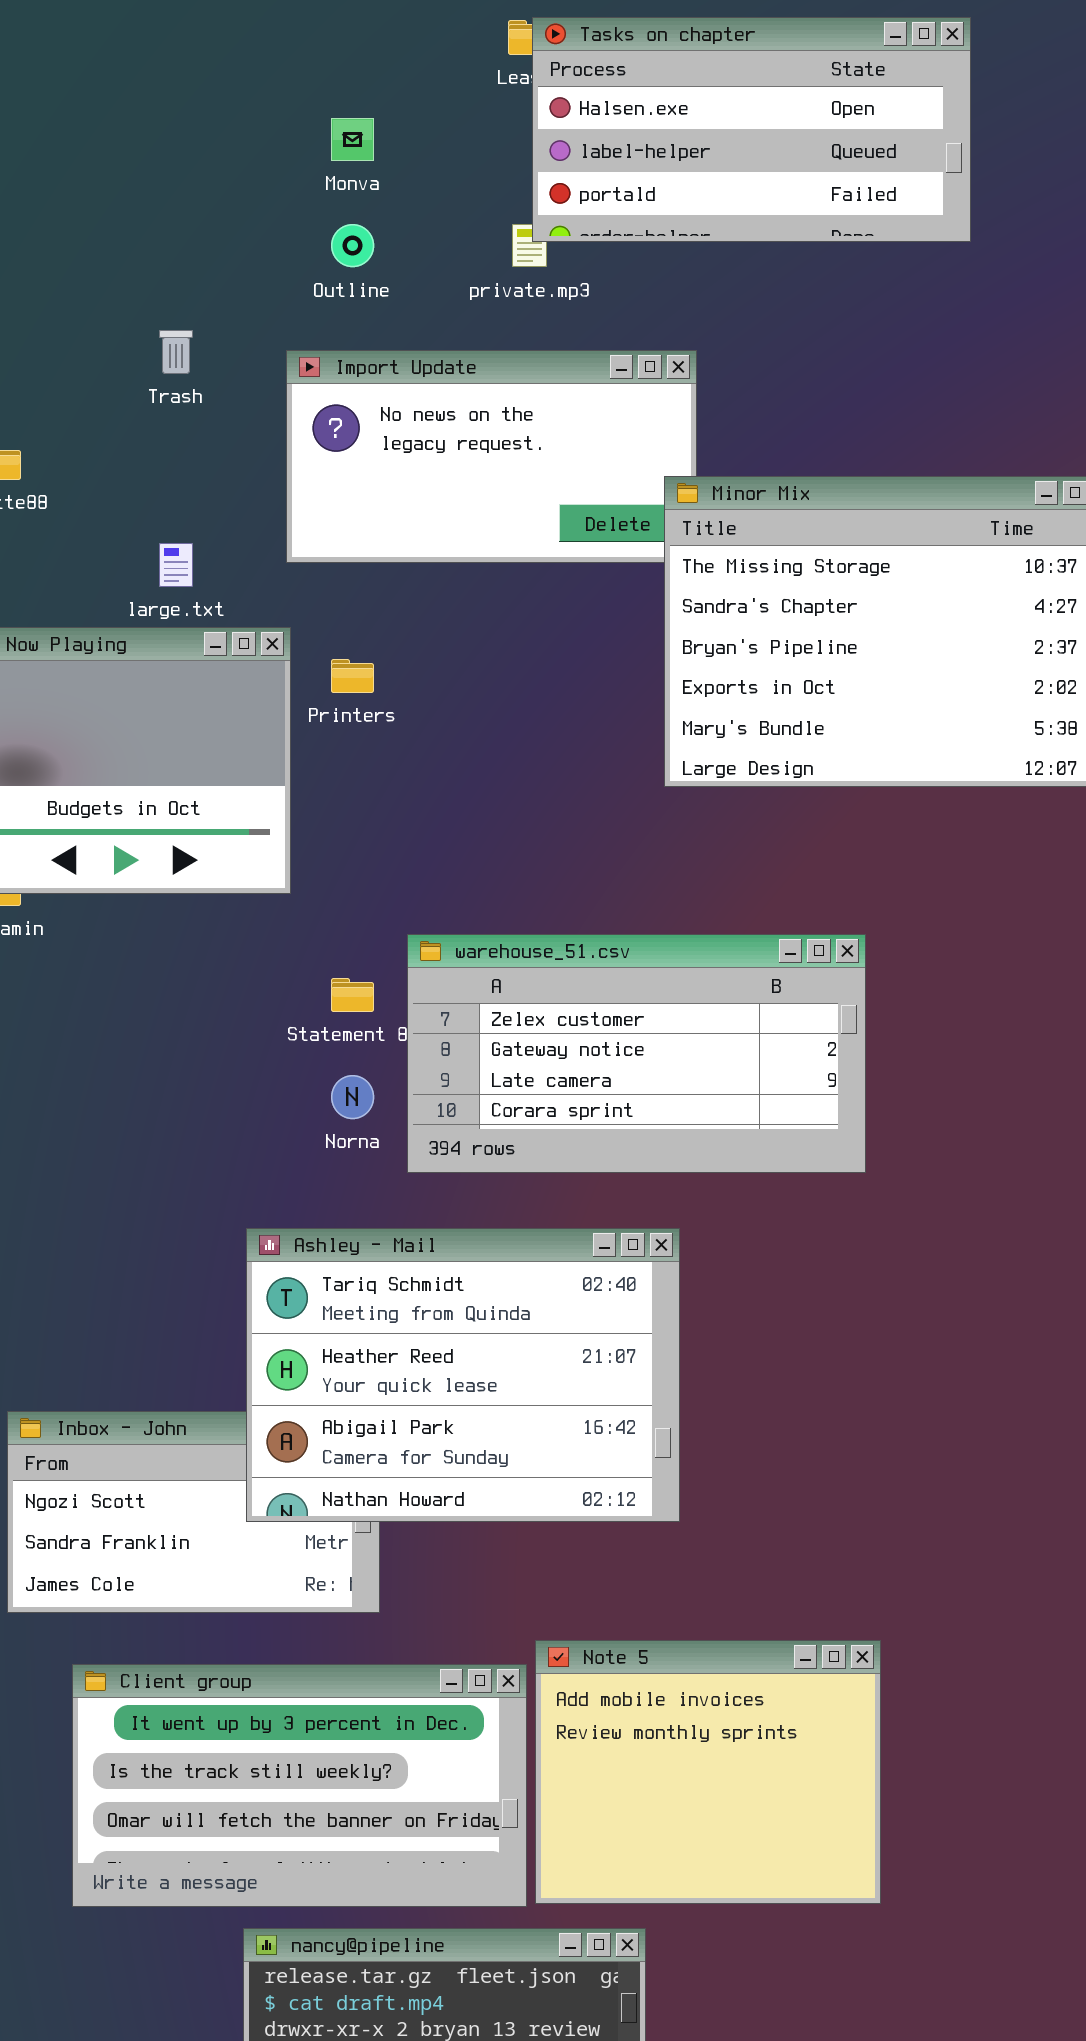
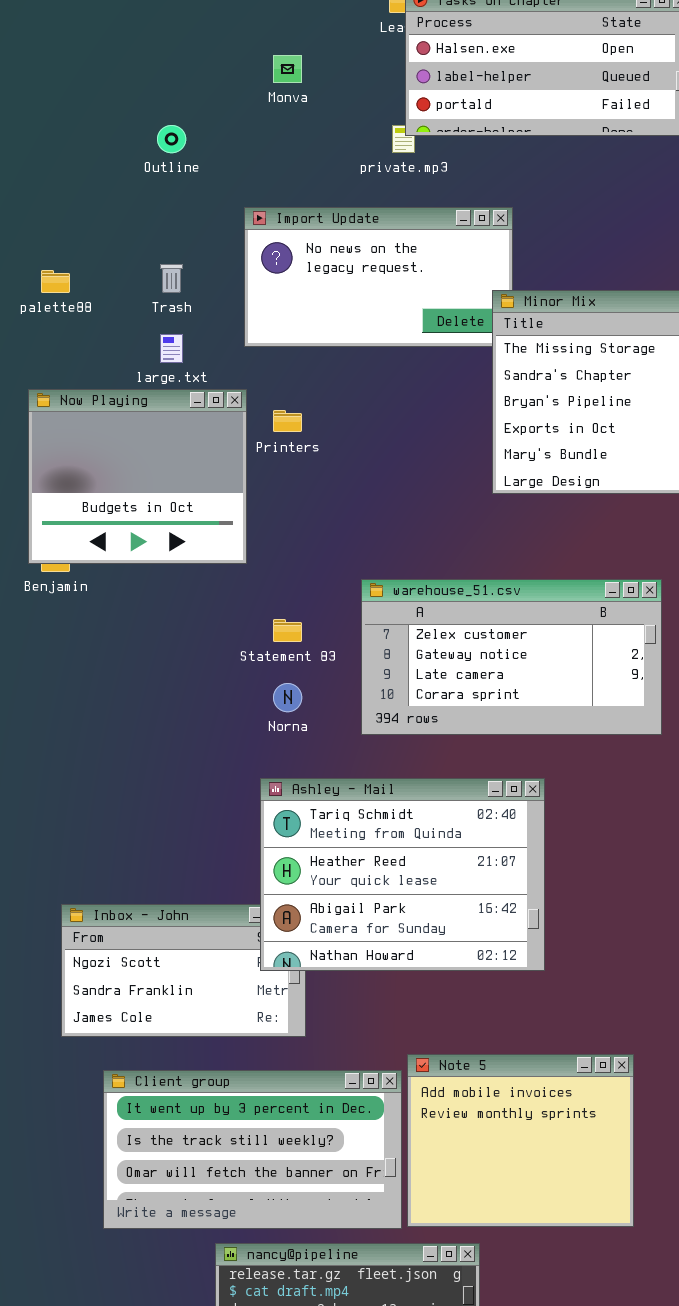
Outline: [331,224,374,267] -> [157,125,186,153], moved
Trash: [159,330,193,374] -> [160,264,183,293], moved
warehouse_51.csv: [407,934,866,1173] -> [361,579,662,735], moved
Ashley - Mail: [246,1228,680,1522] -> [260,778,545,971], moved

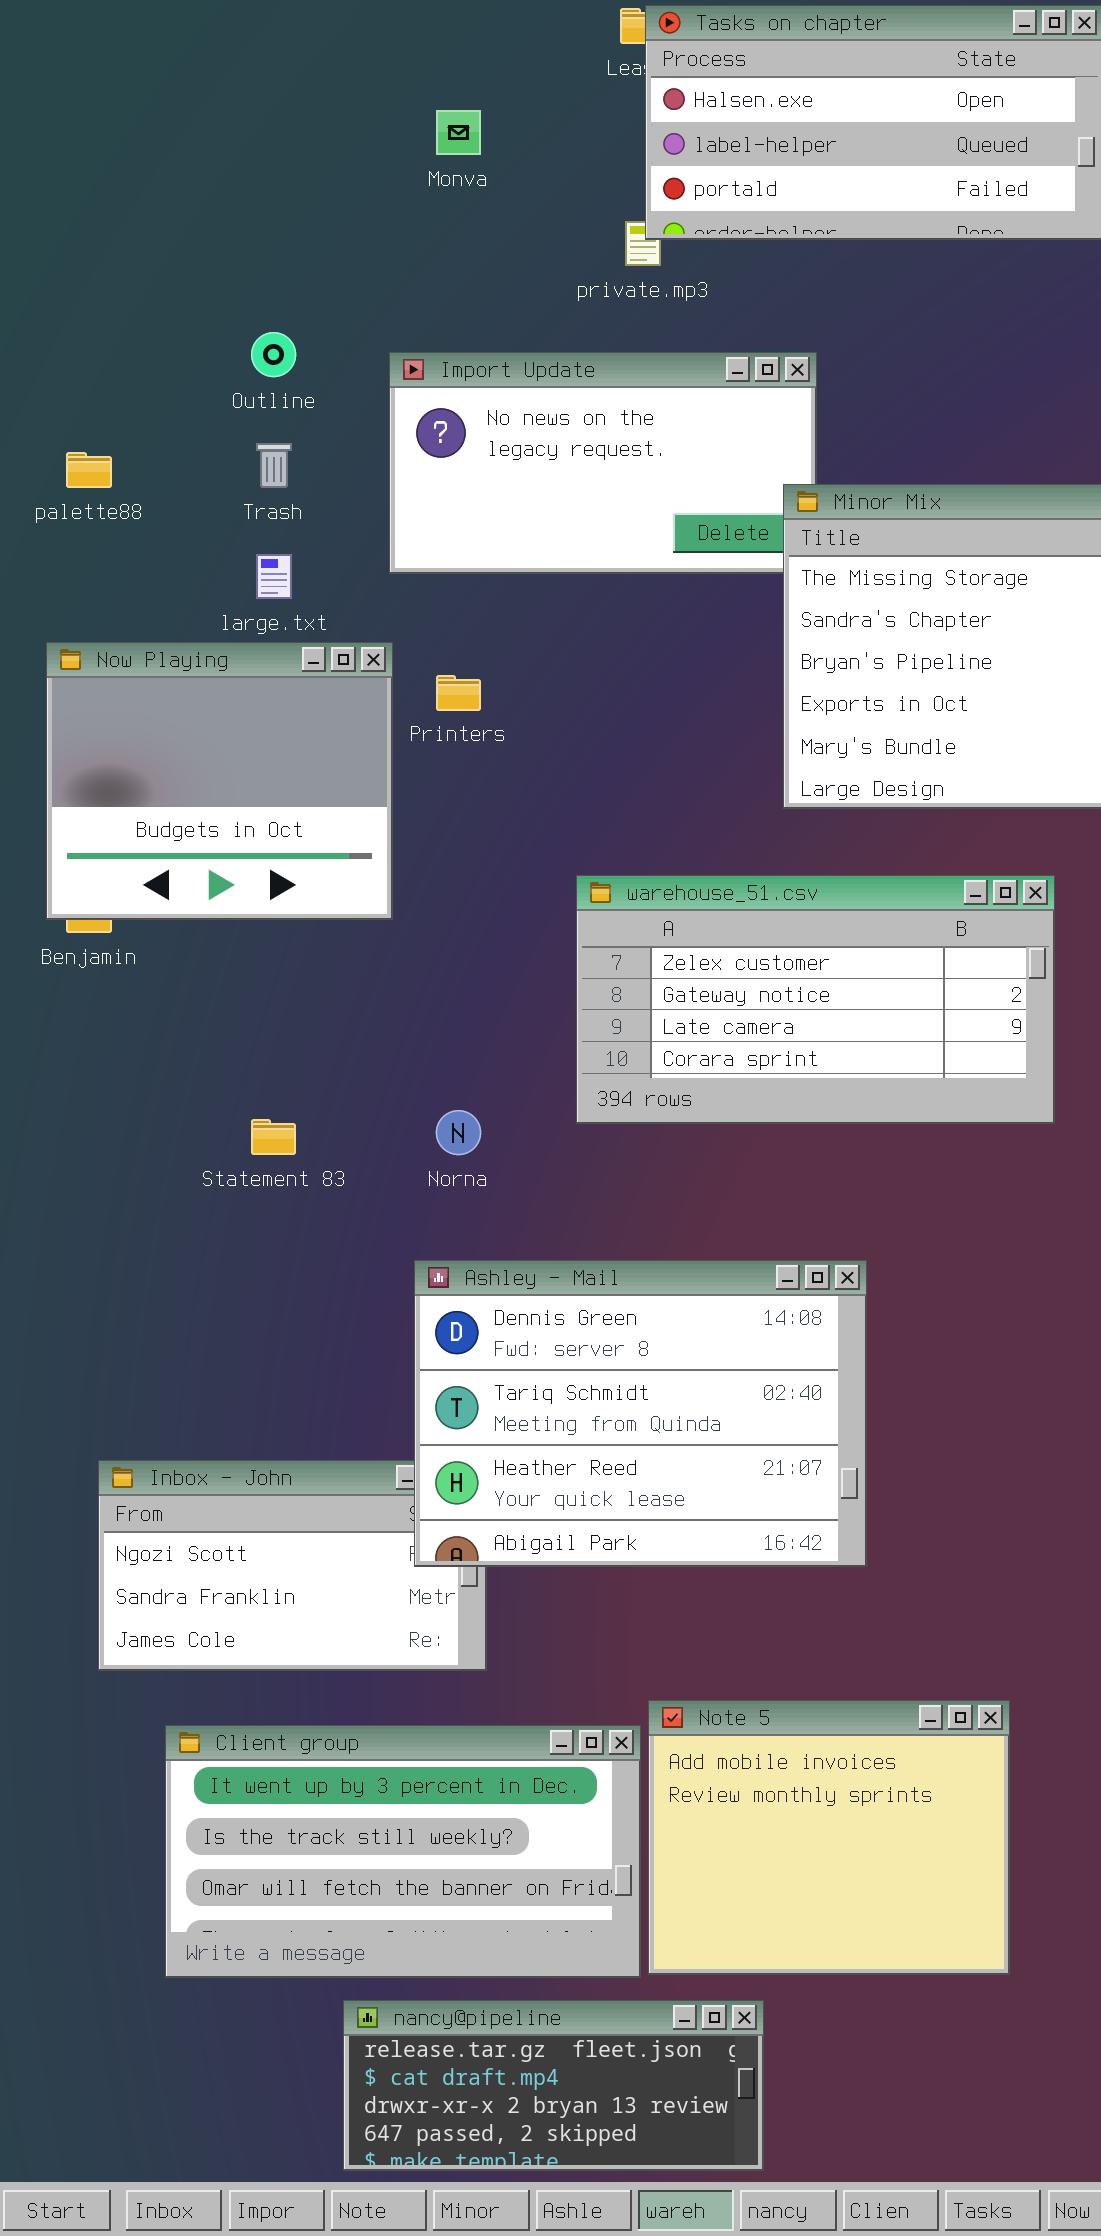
Outline: [157,125,186,153] -> [251,332,296,377], moved
warehouse_51.csv: [361,579,662,735] -> [576,875,1055,1124], moved
Statement 83: [273,619,302,642] -> [251,1119,296,1155], moved
Ashley - Mail: [260,778,545,971] -> [414,1260,867,1567], scrolled up 1 row

